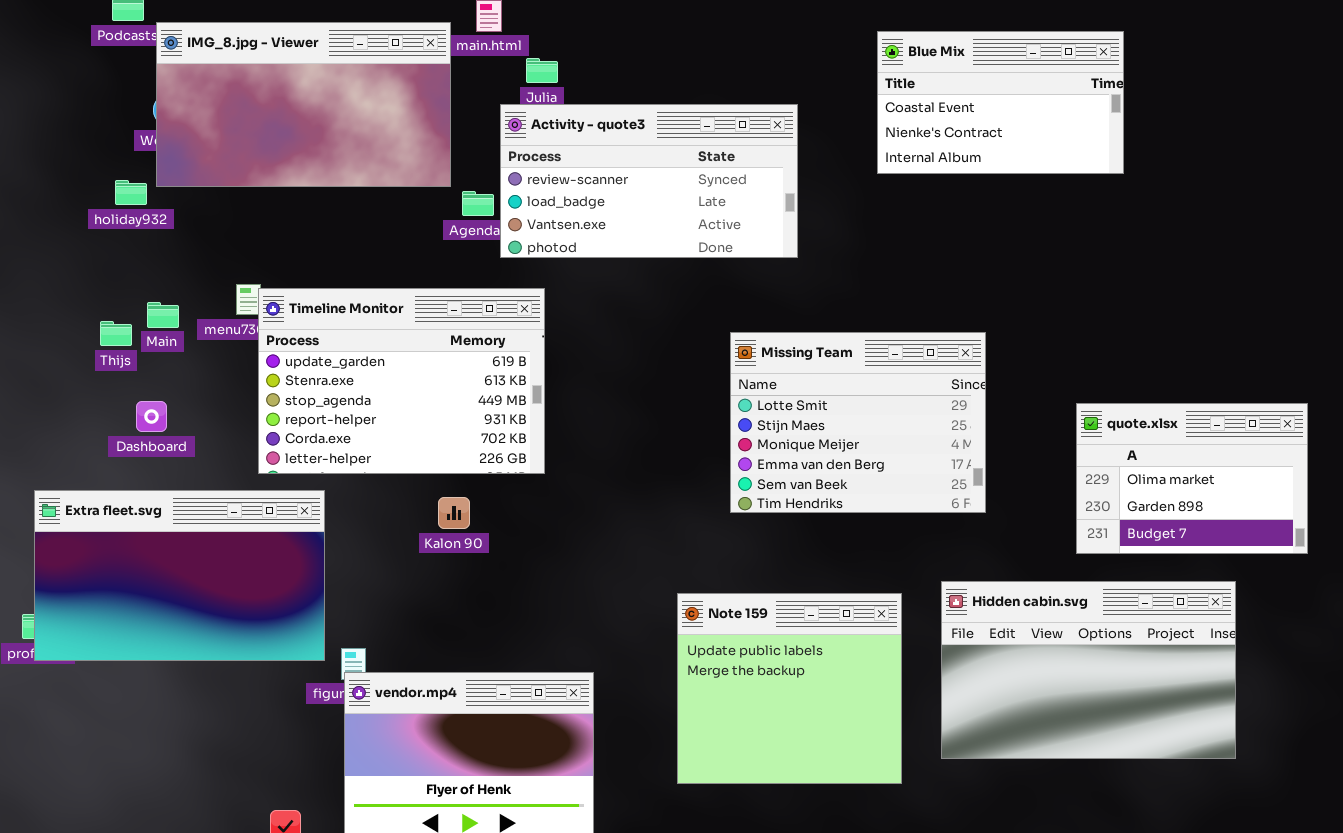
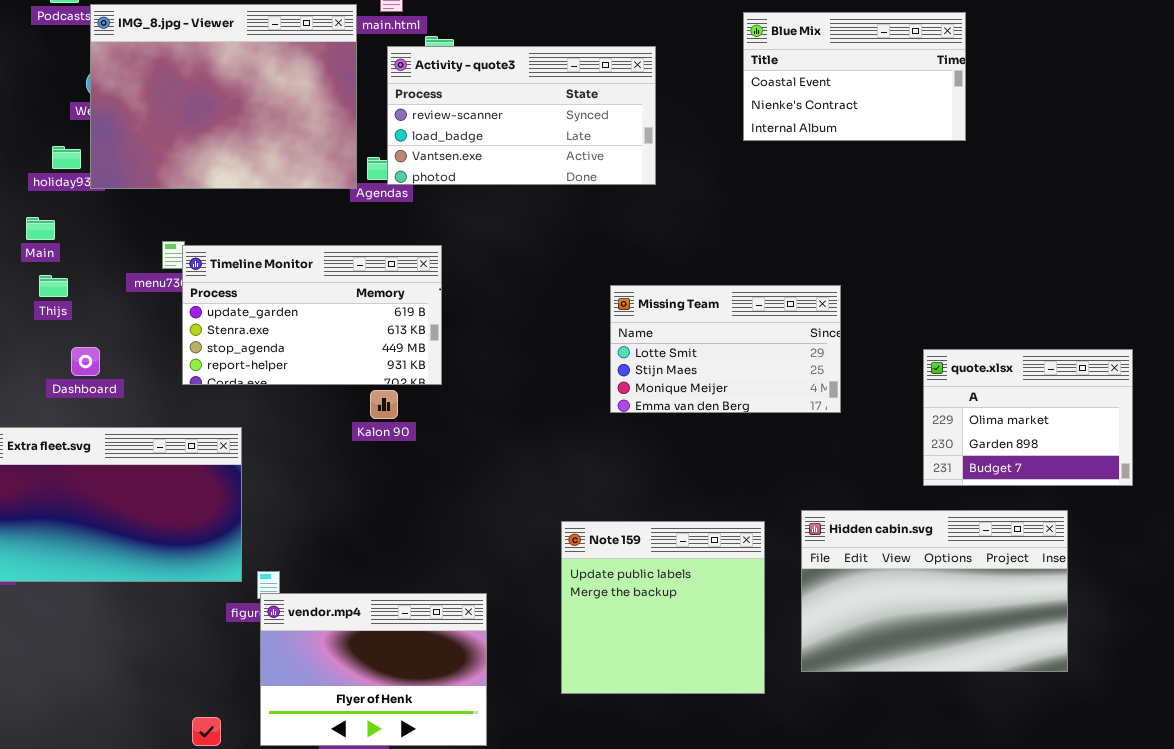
IMG_8.jpg - Viewer: [156,22,451,187] -> [90,4,357,189], resized
Activity - quote3: [500,104,798,258] -> [387,46,656,185], moved
Timeline Monitor: [258,288,545,474] -> [182,245,442,385], resized
Main: [147,302,179,328] -> [26,217,55,240], moved
Missing Team: [730,332,986,513] -> [610,285,841,413], resized
Kalon 90: [438,497,470,529] -> [370,390,398,419], moved

